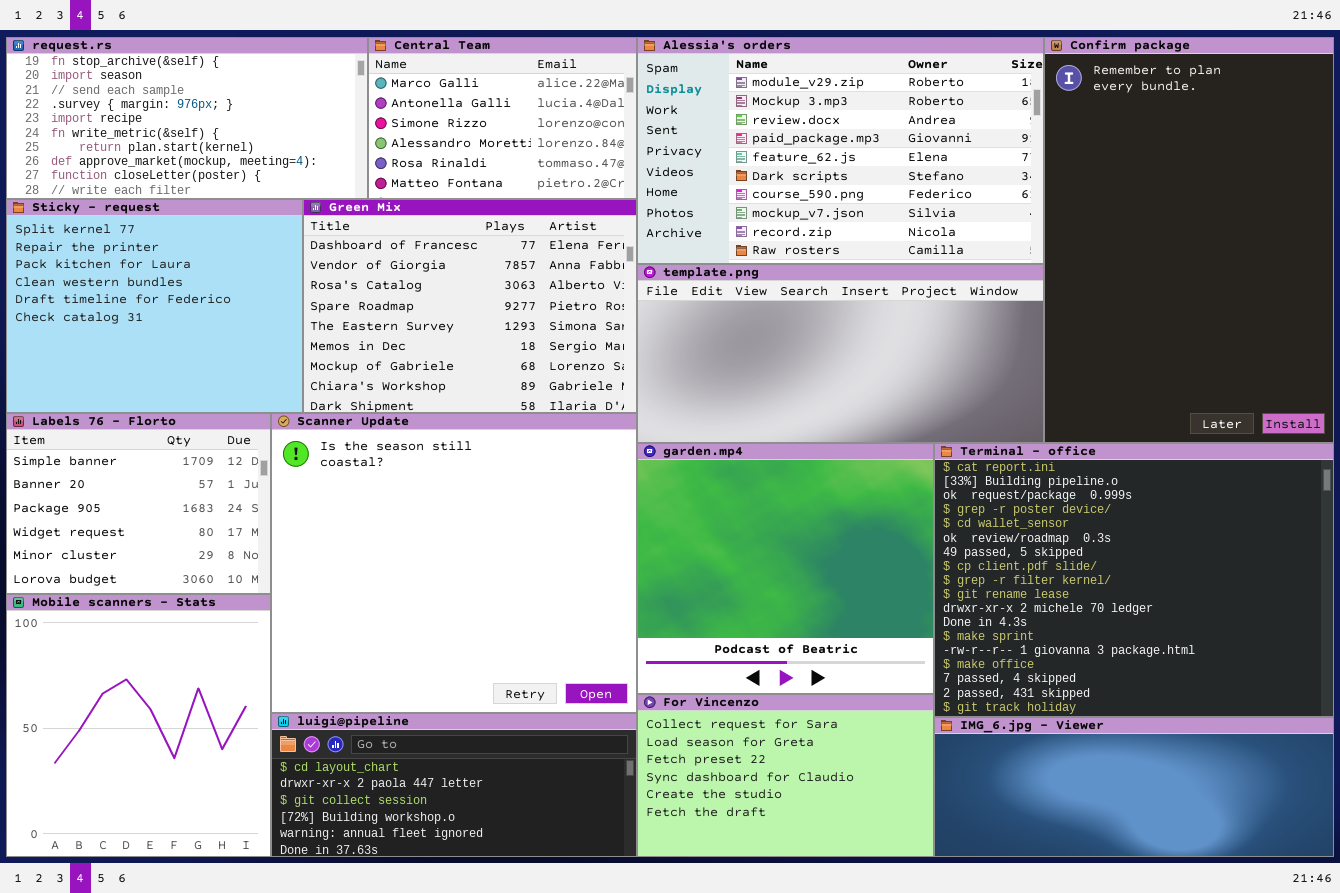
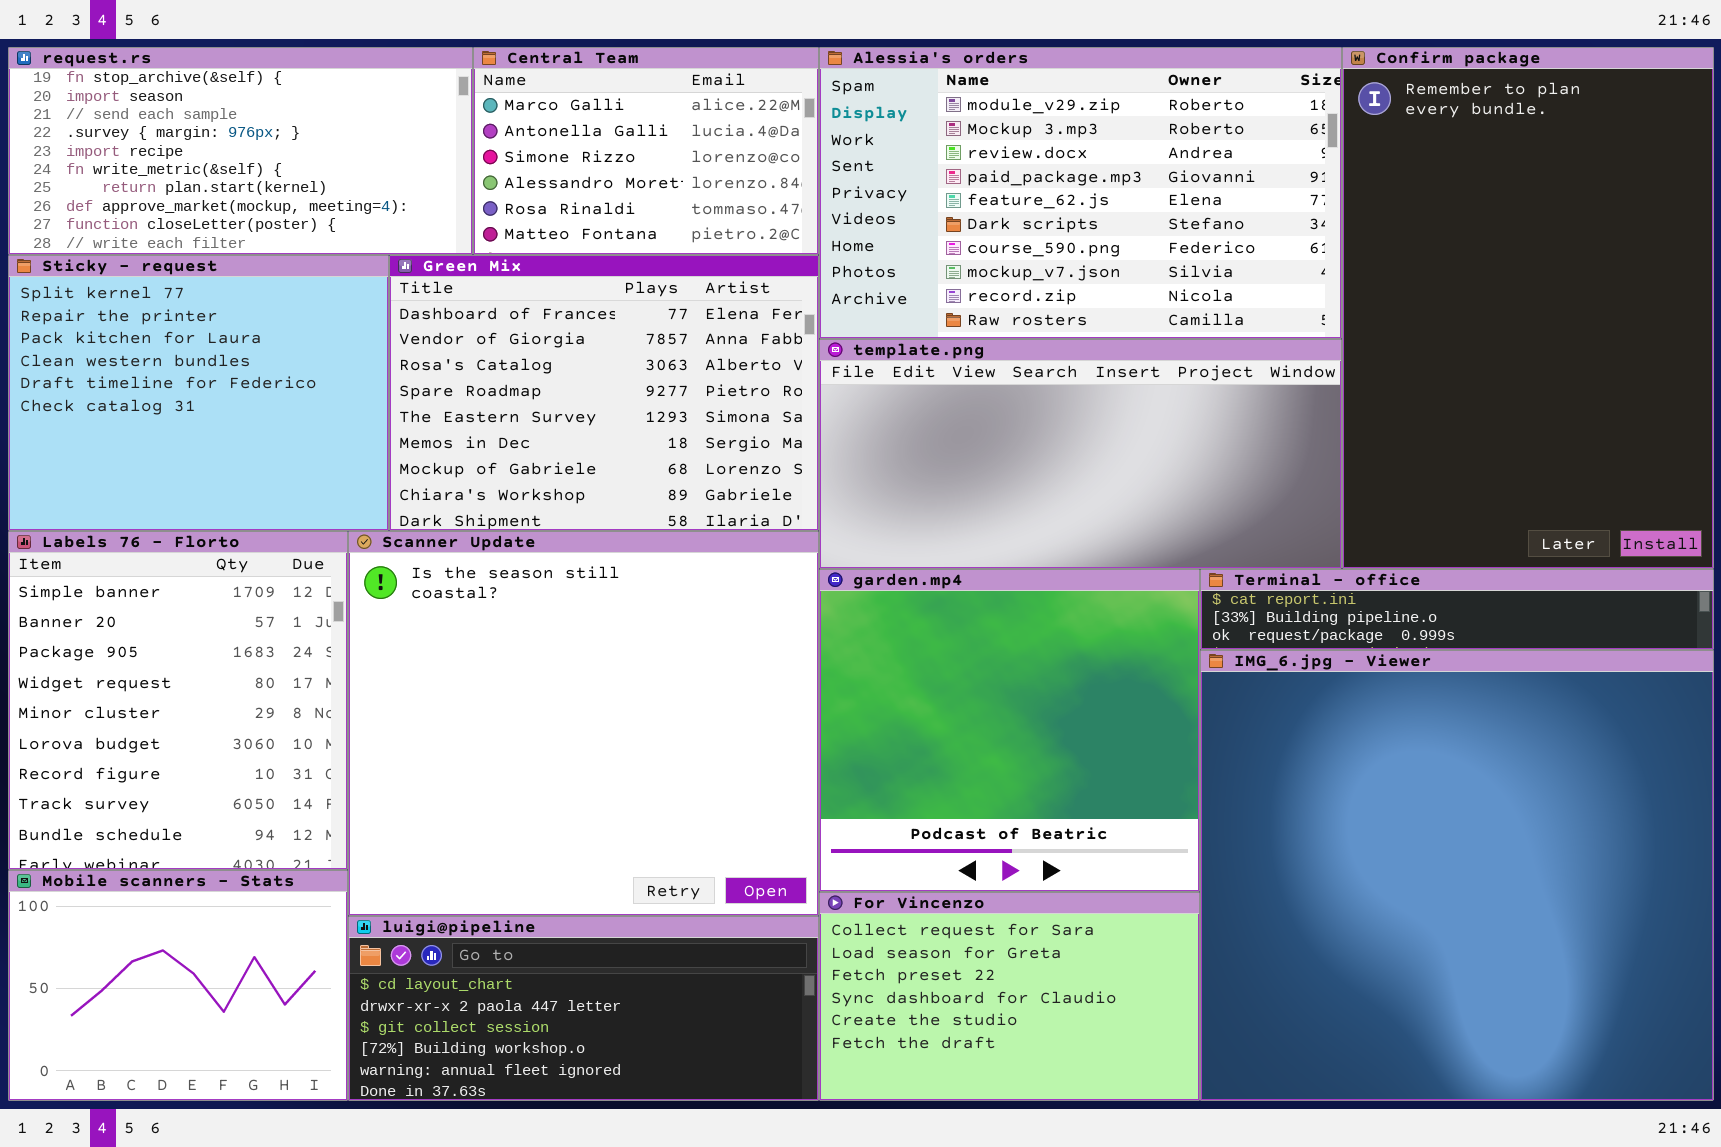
Labels 76 - Florto: [6,413,271,594] -> [8,531,348,870], resized
Terminal - office: [934,443,1334,717] -> [1200,569,1714,650], resized
Mobile scanners - Stats: [6,594,271,857] -> [8,870,348,1101], resized
IMG_6.jpg - Viewer: [934,717,1334,857] -> [1200,650,1714,1101], resized

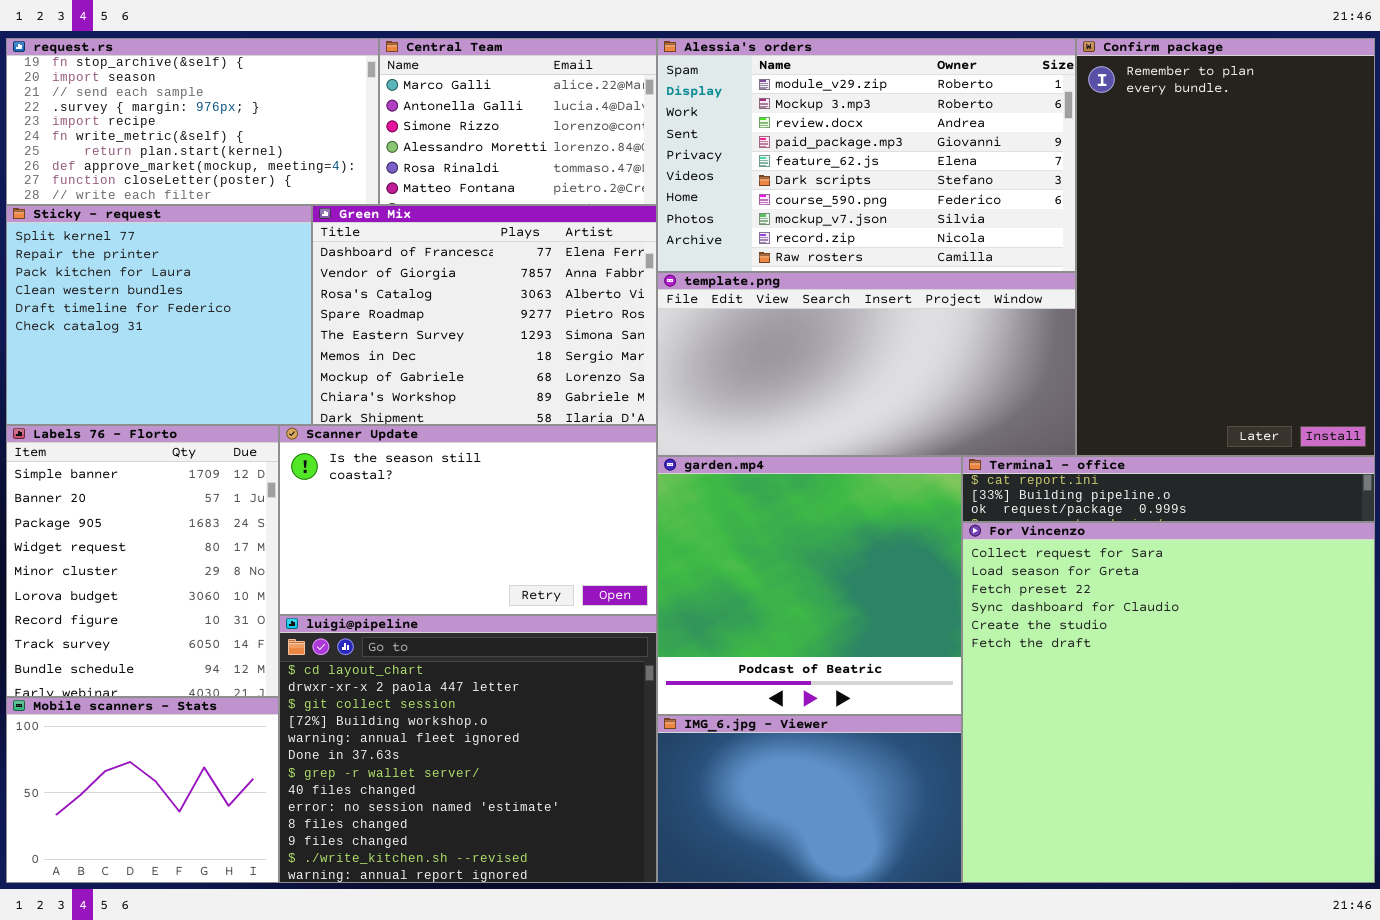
Scanner Update: [348,531,819,916] -> [279,425,657,615], resized
IMG_6.jpg - Viewer: [1200,650,1714,1101] -> [657,715,962,883], moved, resized
For Vincenzo: [819,892,1200,1101] -> [962,522,1375,883], moved, resized
luigi@pipeline: [348,916,819,1101] -> [279,615,657,883], resized

